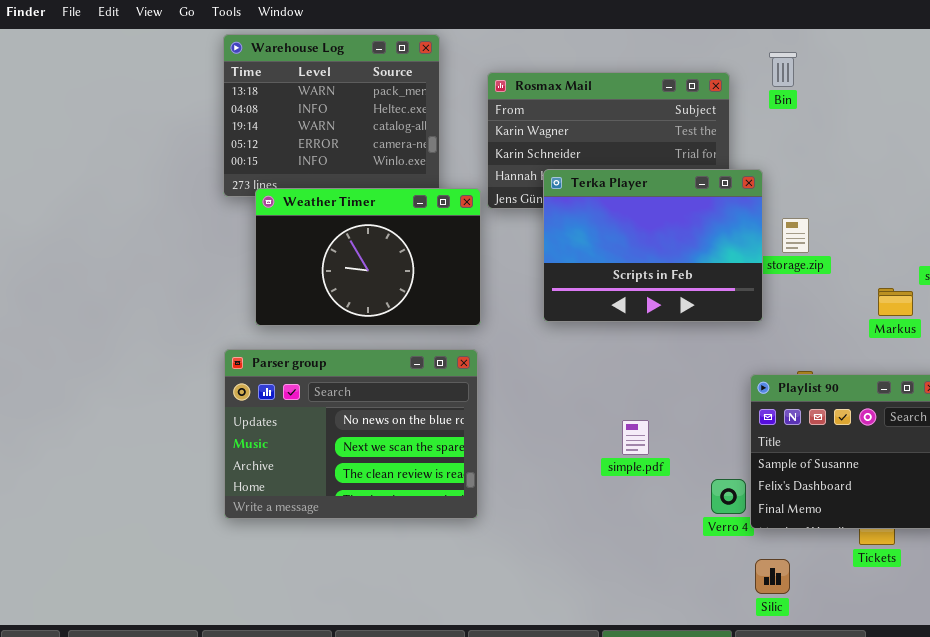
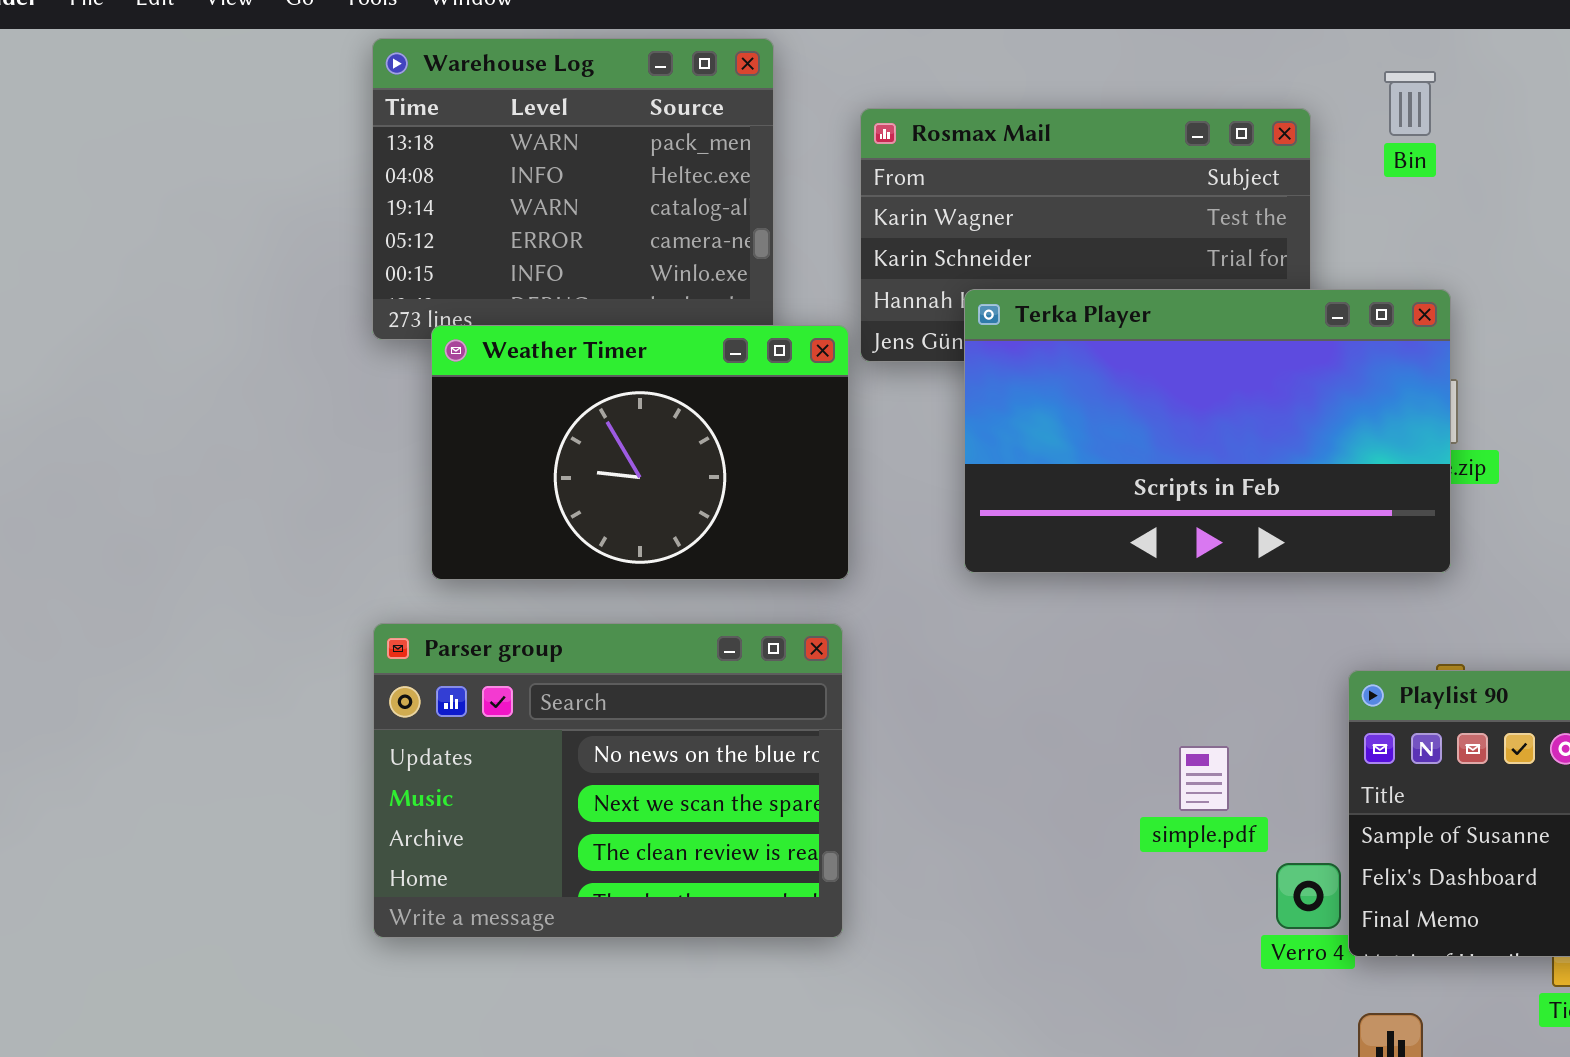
Terka Player: [543,169,763,322] -> [964,289,1451,573], resized
simple.pdf: [622,420,649,455] -> [1179,746,1229,811], moved

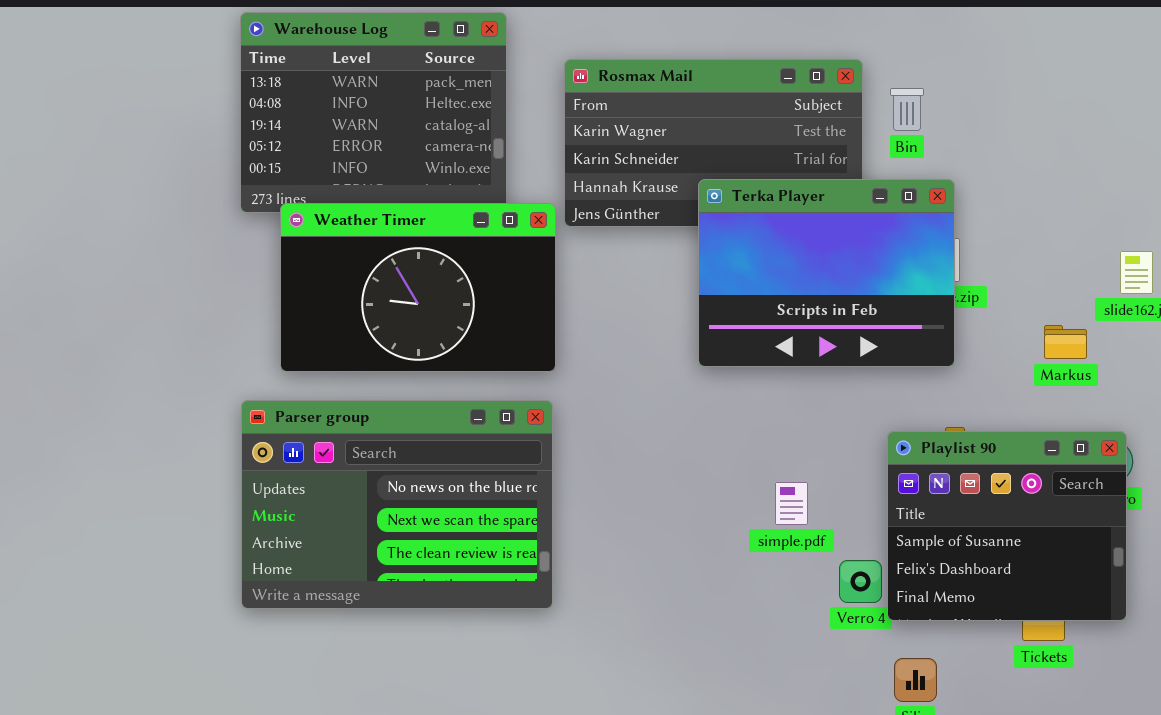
Bin: [1384,71,1436,136] -> [890,88,924,131], moved
Terka Player: [964,289,1451,573] -> [698,179,955,367], resized

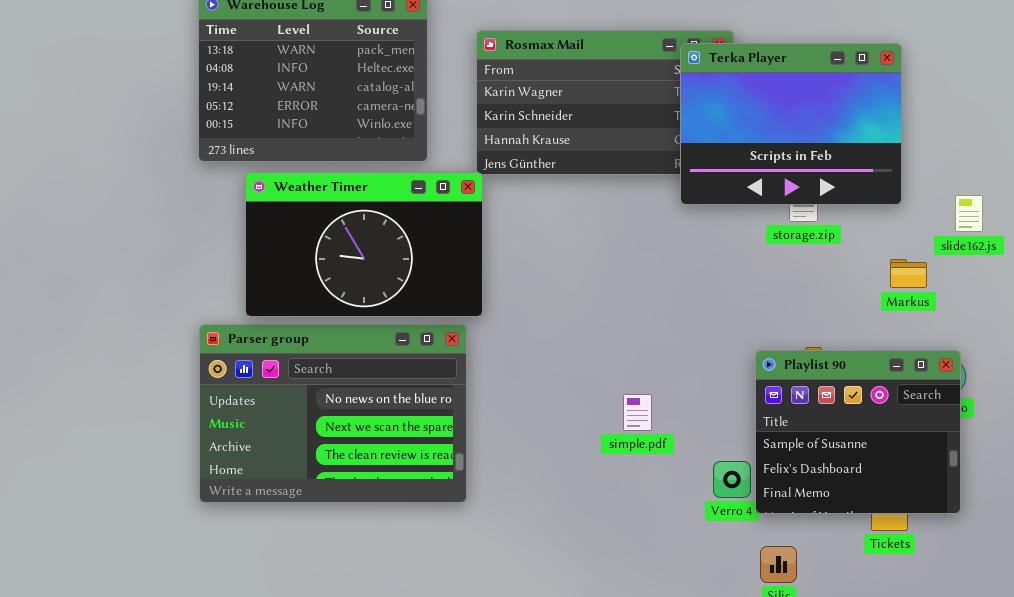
Terka Player: [698,179,955,367] -> [680,43,902,205], moved
Weather Timer: [280,203,556,372] -> [245,172,483,317], moved
simple.pdf: [775,482,808,525] -> [623,394,652,431], moved

